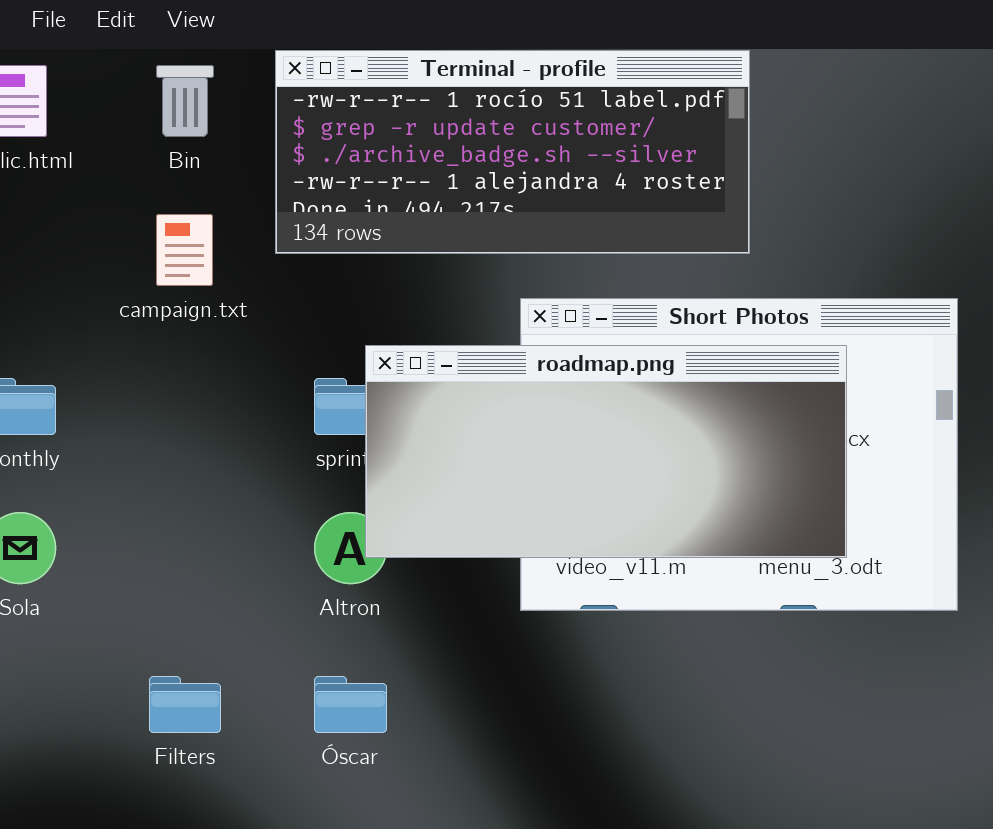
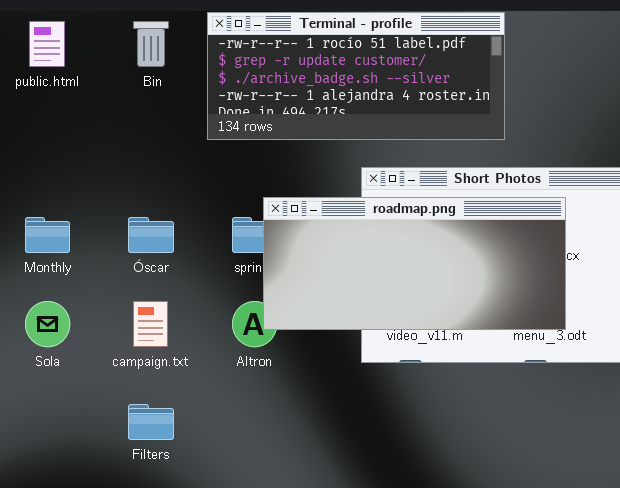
campaign.txt: [156,214,213,286] -> [133,301,168,347], moved
Óscar: [314,676,387,733] -> [128,217,174,253], moved

